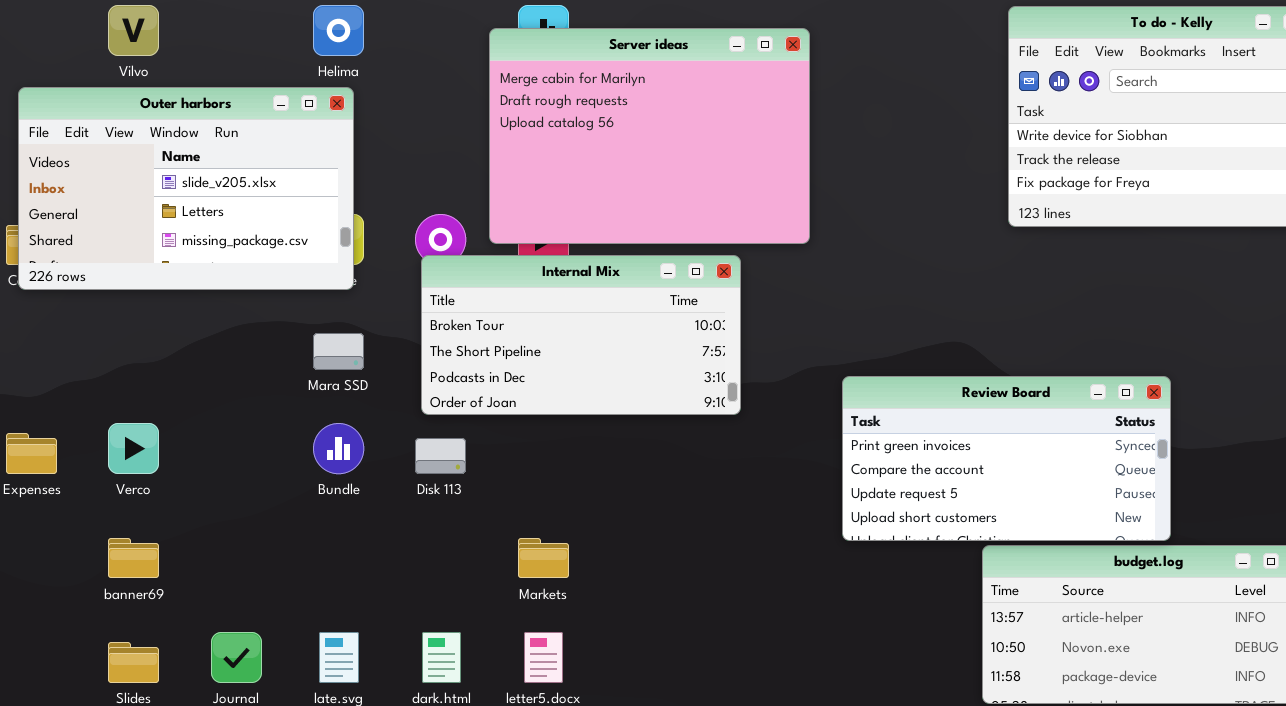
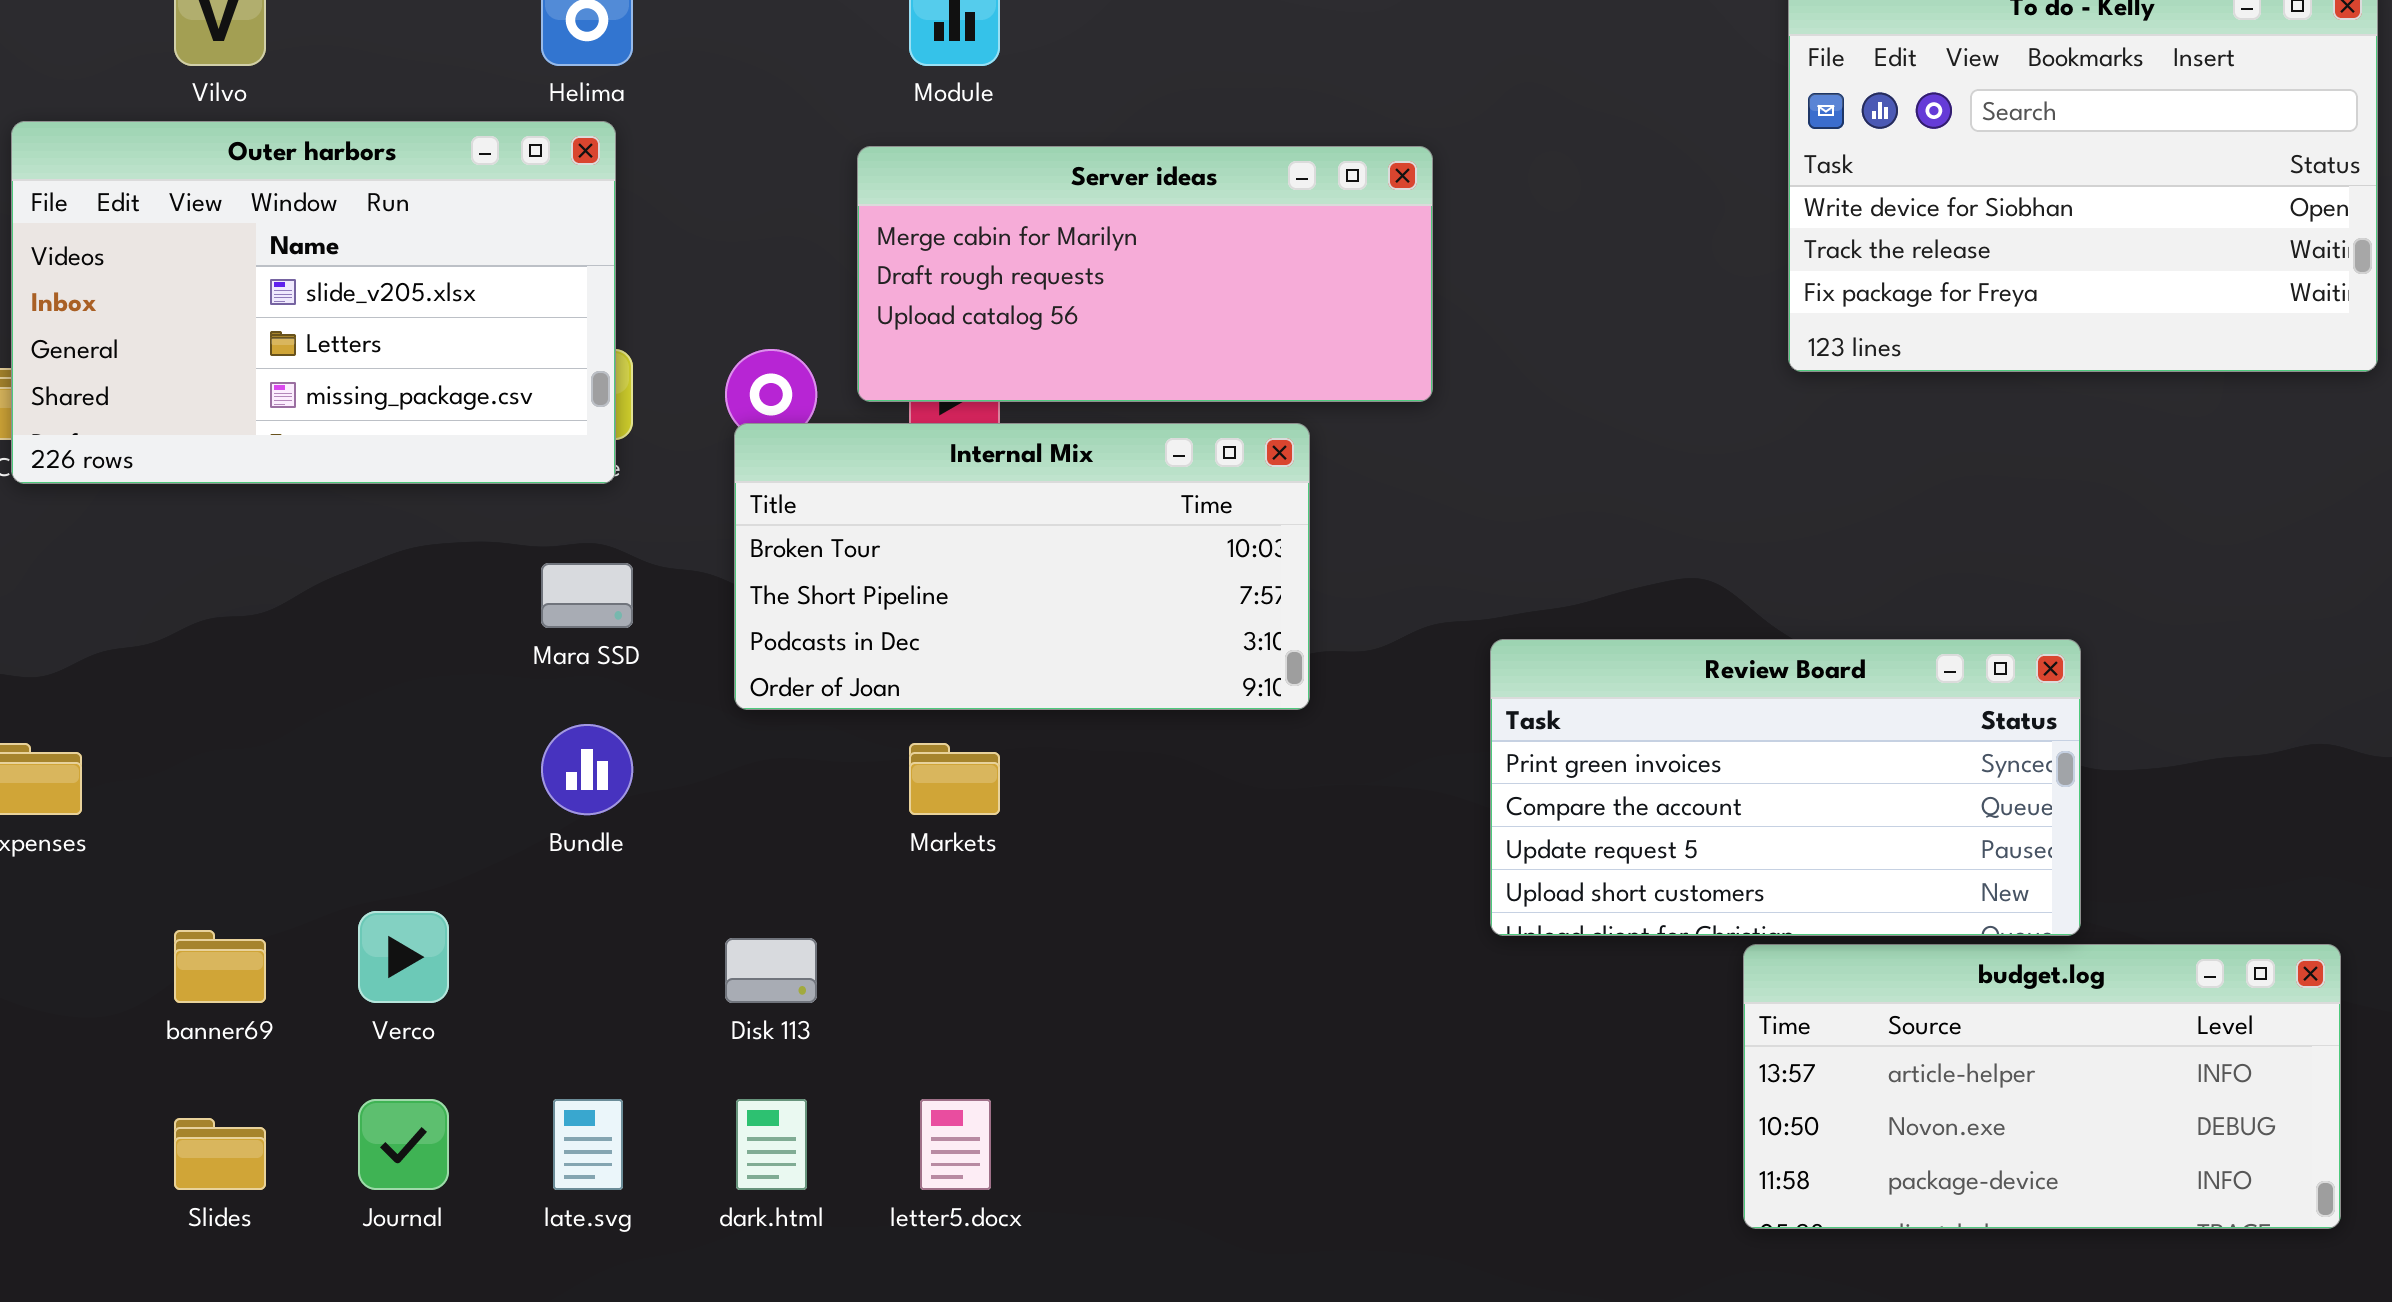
Server ideas: [489,28,810,244] -> [857,146,1433,402], resized
Verco: [108,423,159,474] -> [358,911,449,1003], moved
Disk 113: [415,438,466,474] -> [725,938,817,1003], moved
Markets: [518,538,569,578] -> [909,743,1000,815], moved

